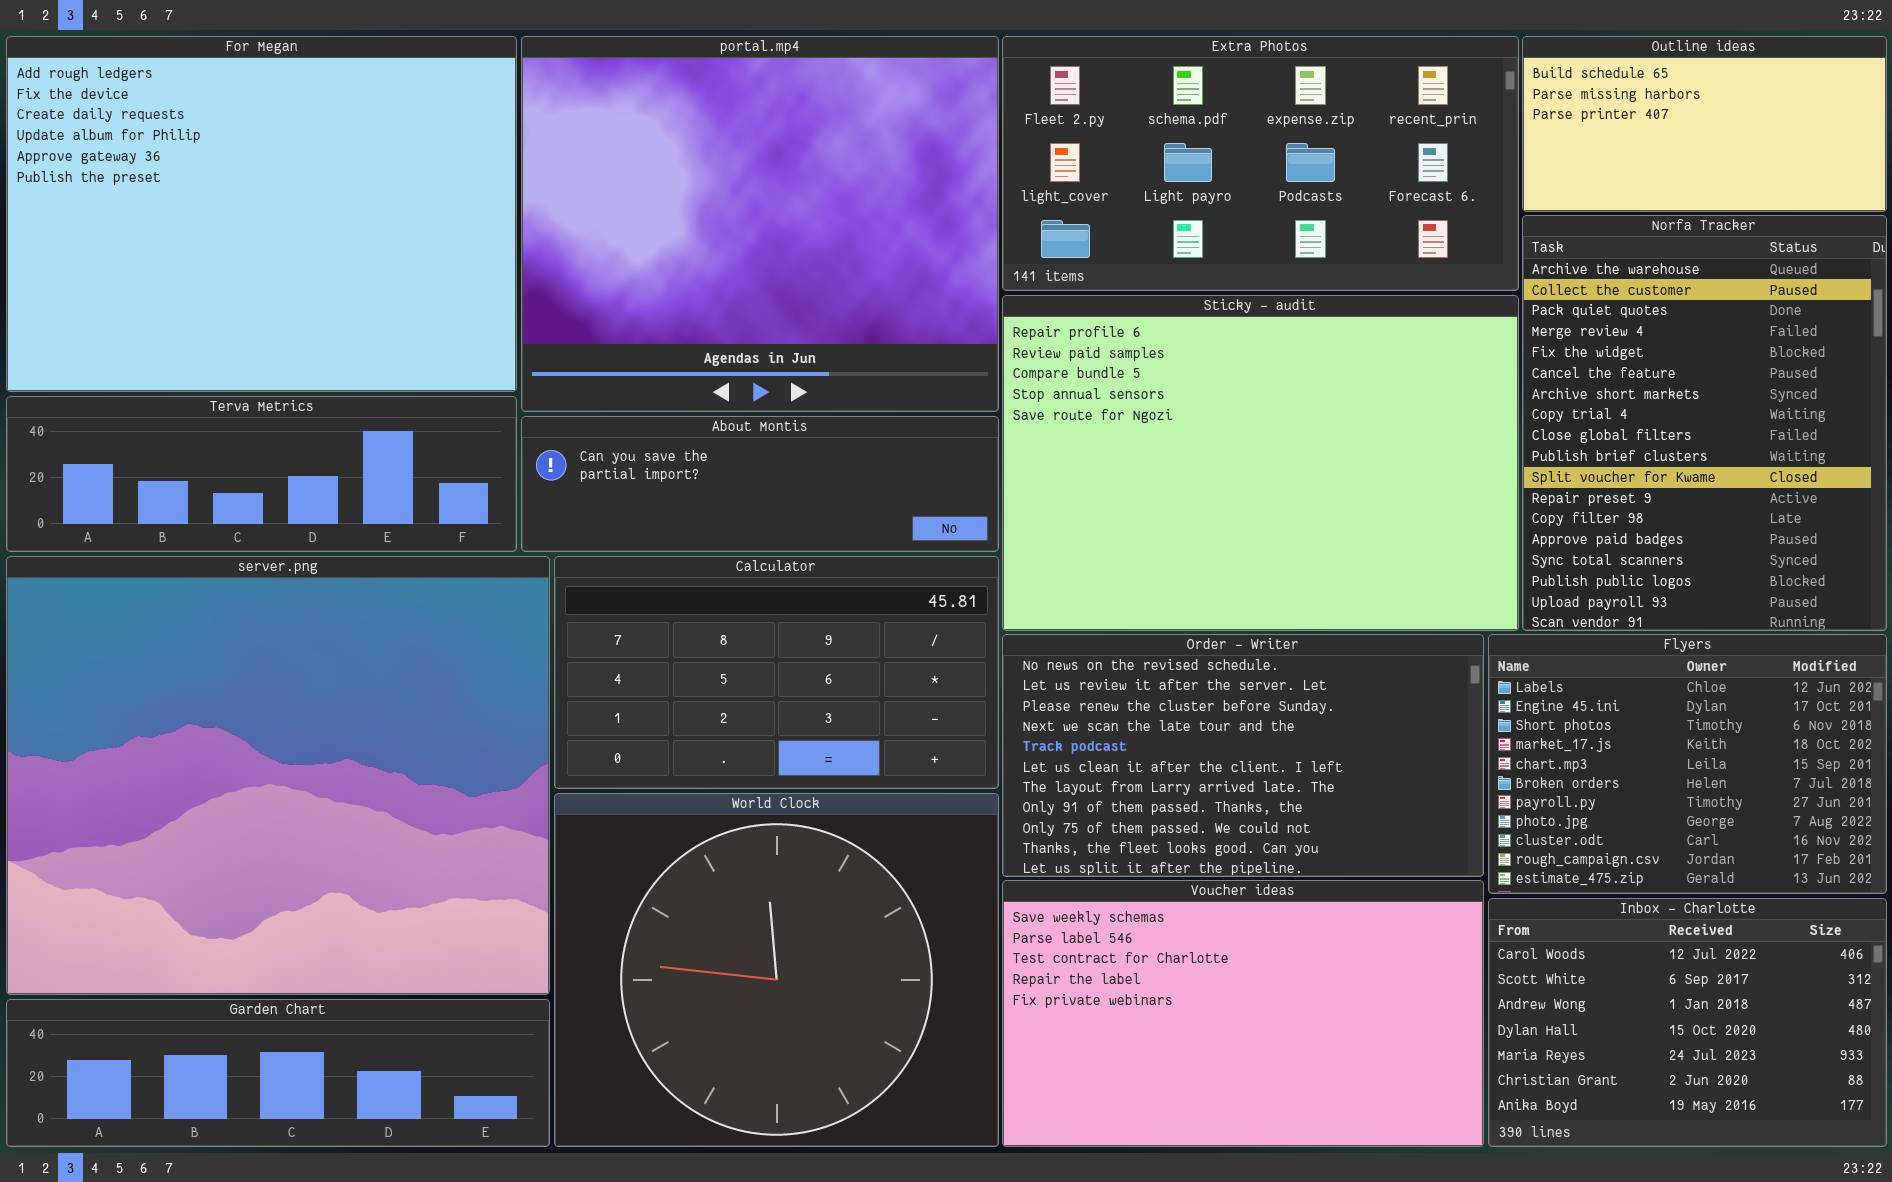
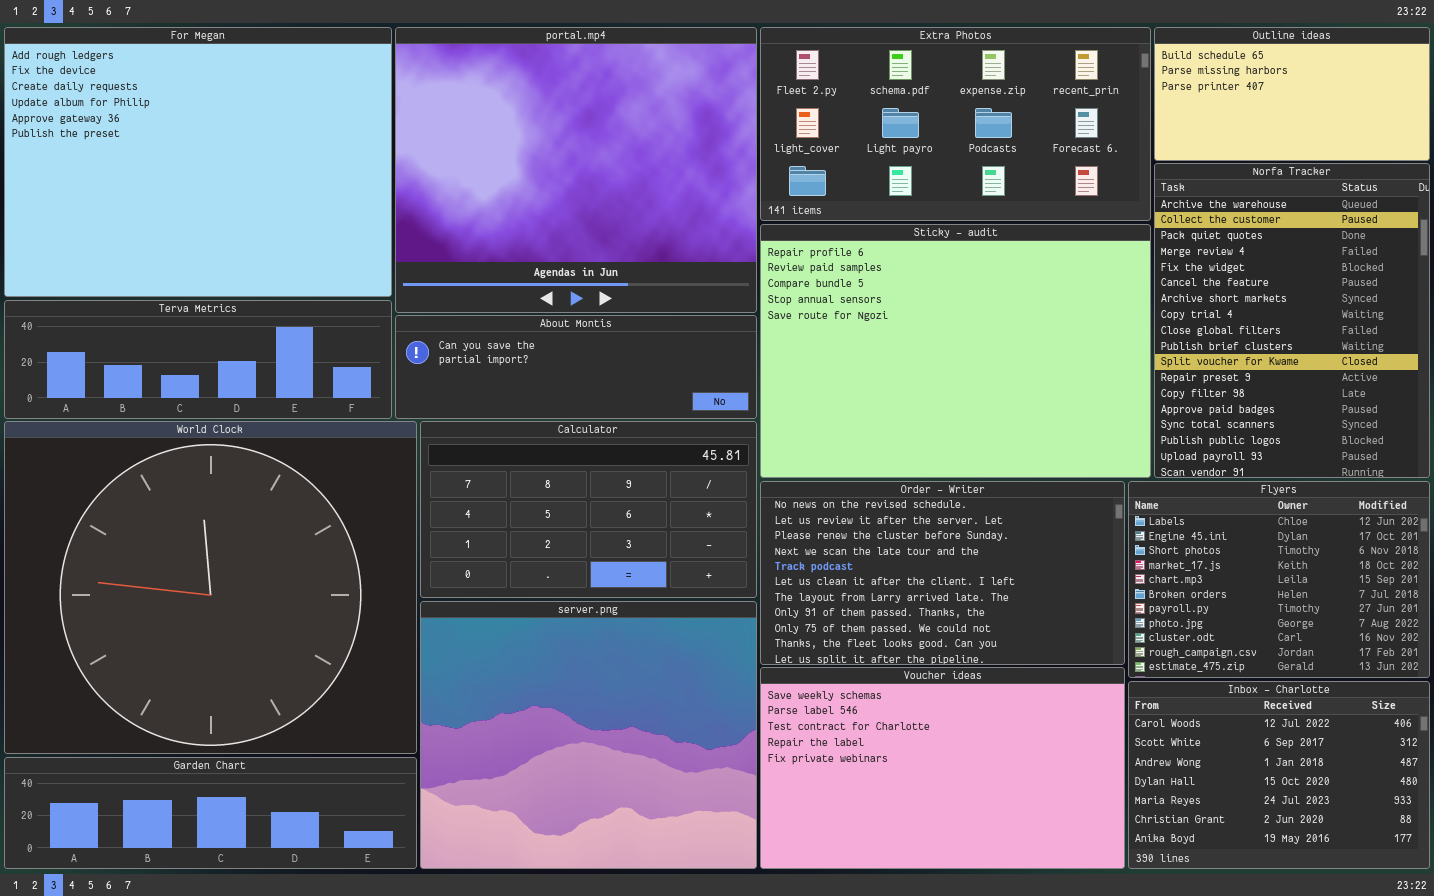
server.png: [6,556,550,995] -> [420,601,757,869], moved, resized
World Clock: [554,793,999,1147] -> [4,421,417,754], moved, resized

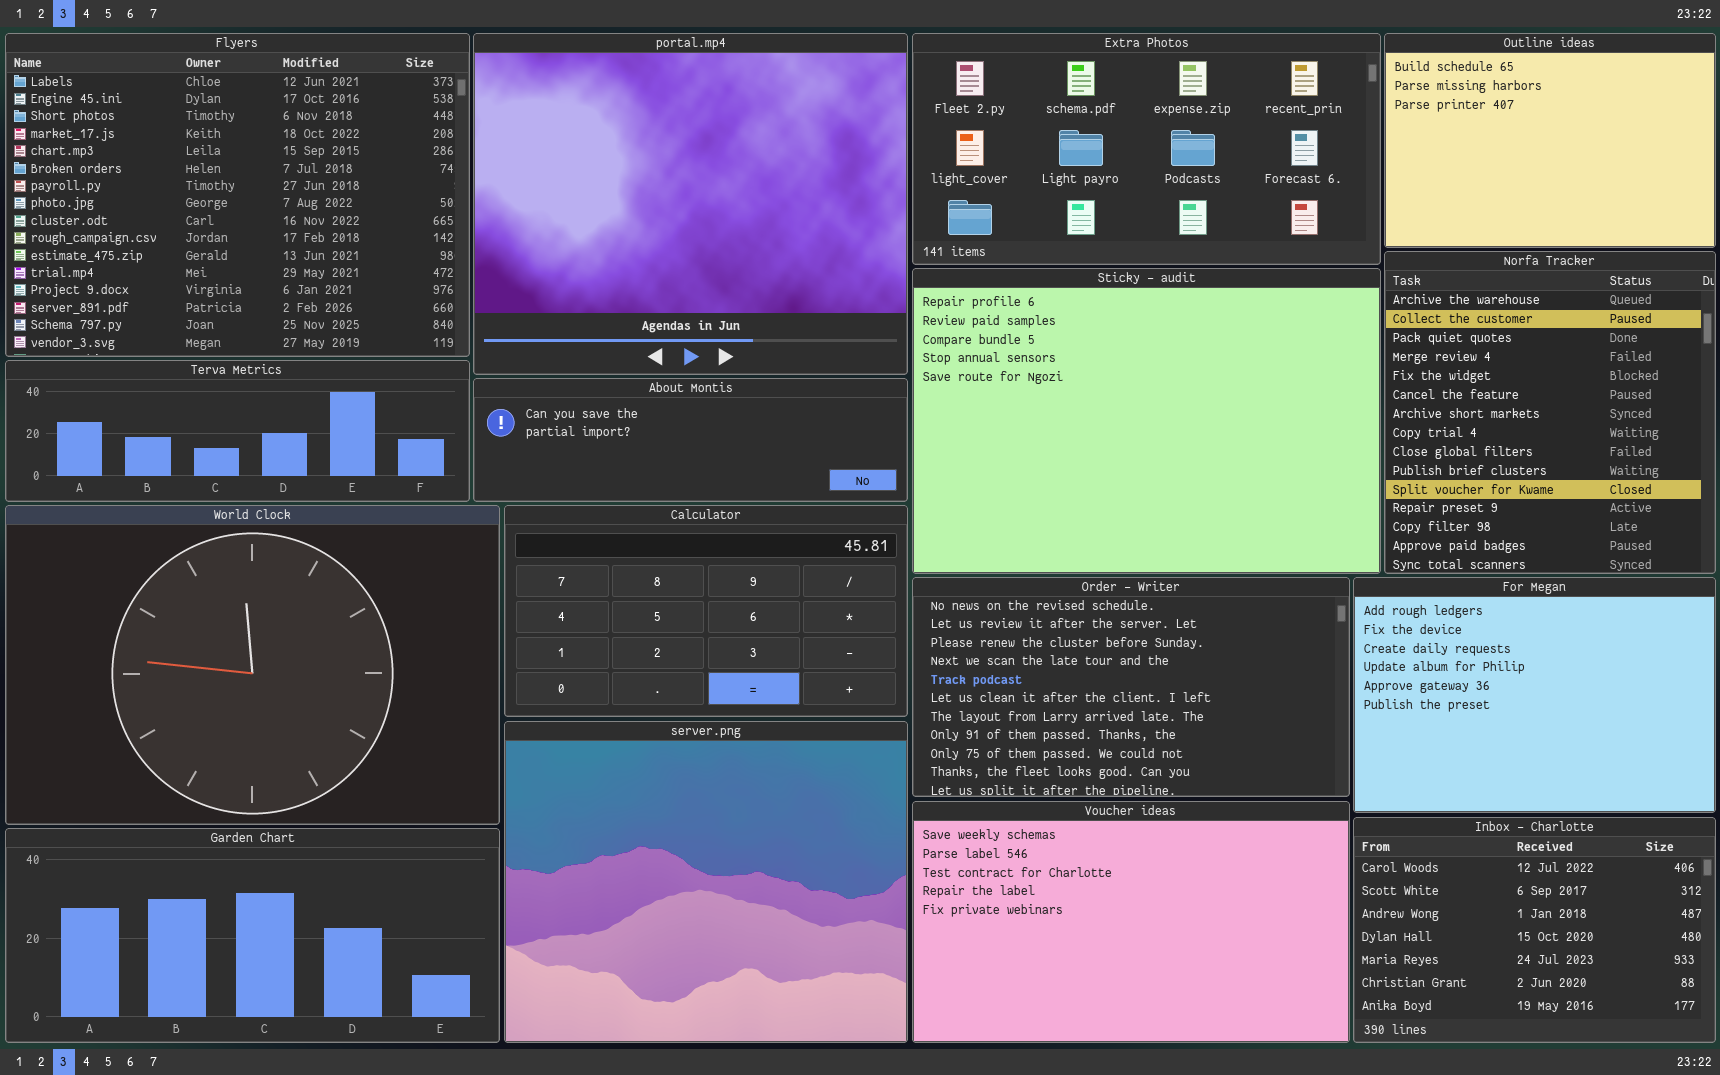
For Megan: [4,27,392,297] -> [1353,577,1716,813], moved, resized
Outline ideas: [1154,27,1430,161] -> [1384,33,1716,248], resized
Norfa Tracker: [1154,163,1430,478] -> [1384,251,1716,574], resized
World Clock: [4,421,417,754] -> [5,505,500,825], resized
Flyers: [1128,481,1430,678] -> [5,33,470,357], moved, resized
Garden Chart: [4,757,417,869] -> [5,828,500,1043], resized

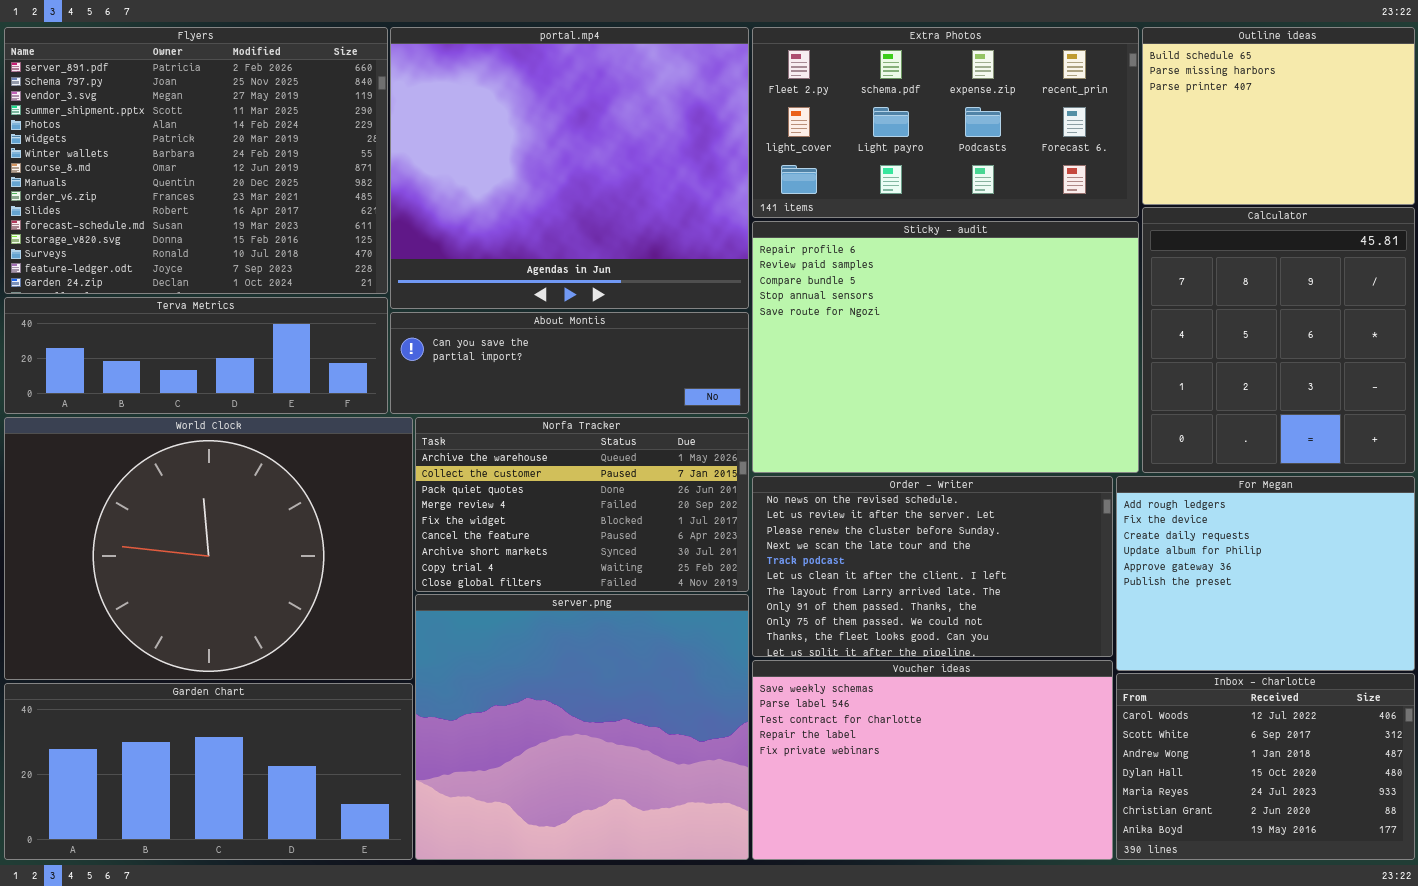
Flyers: [5,33,470,357] -> [4,27,388,294], scrolled down 13 rows
Norfa Tracker: [1384,251,1716,574] -> [415,417,749,592], moved, resized
Calculator: [504,505,908,717] -> [1142,207,1415,473], moved, resized

